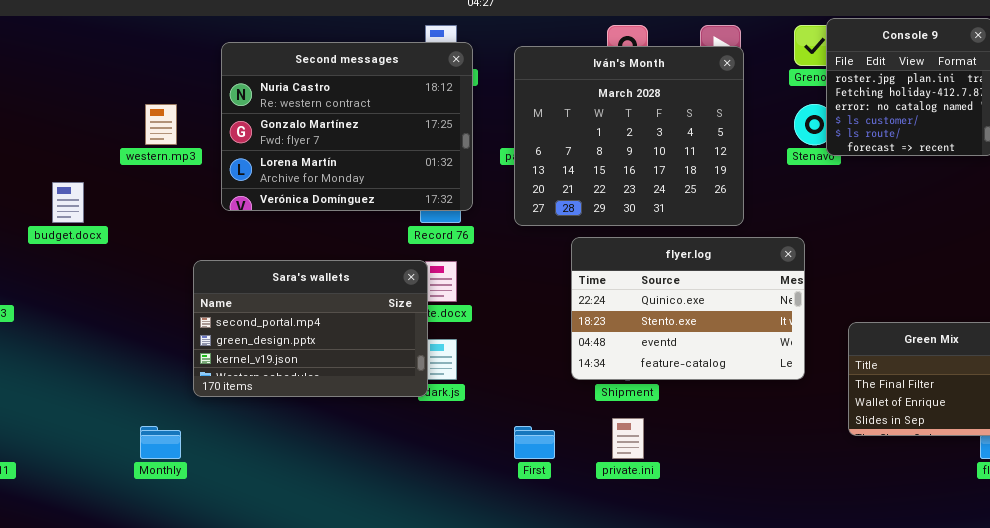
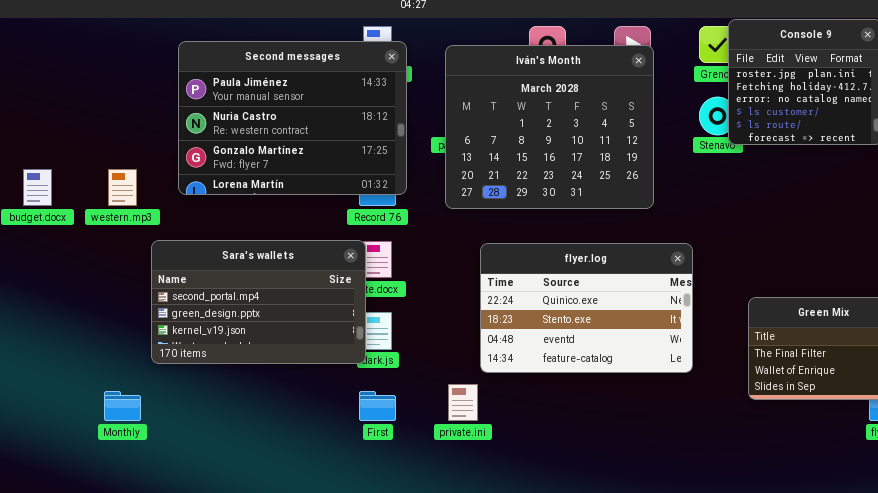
Second messages: [221,42,473,211] -> [178,41,407,195], scrolled up 1 row
western.mp3: [145,104,177,145] -> [108,169,137,206], moved
flyer.log: [571,237,805,380] -> [480,243,693,373], moved
private.ini: [612,418,644,459] -> [448,384,478,421], moved
First: [514,426,555,459] -> [359,391,396,421], moved

